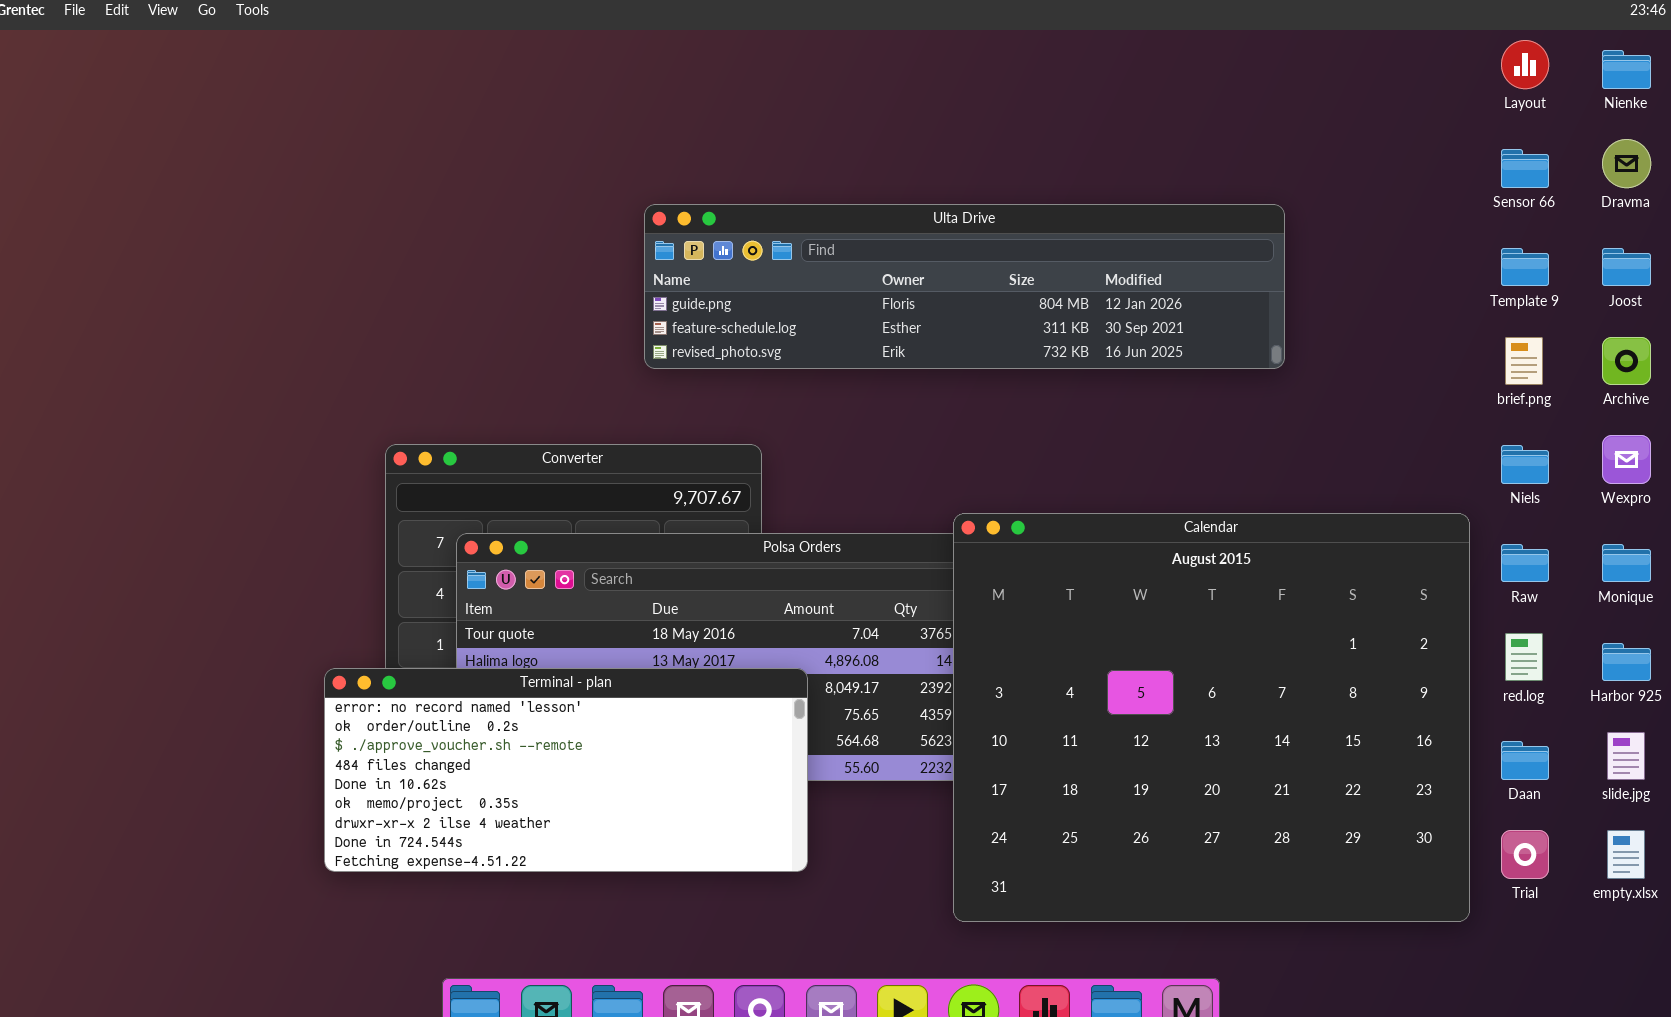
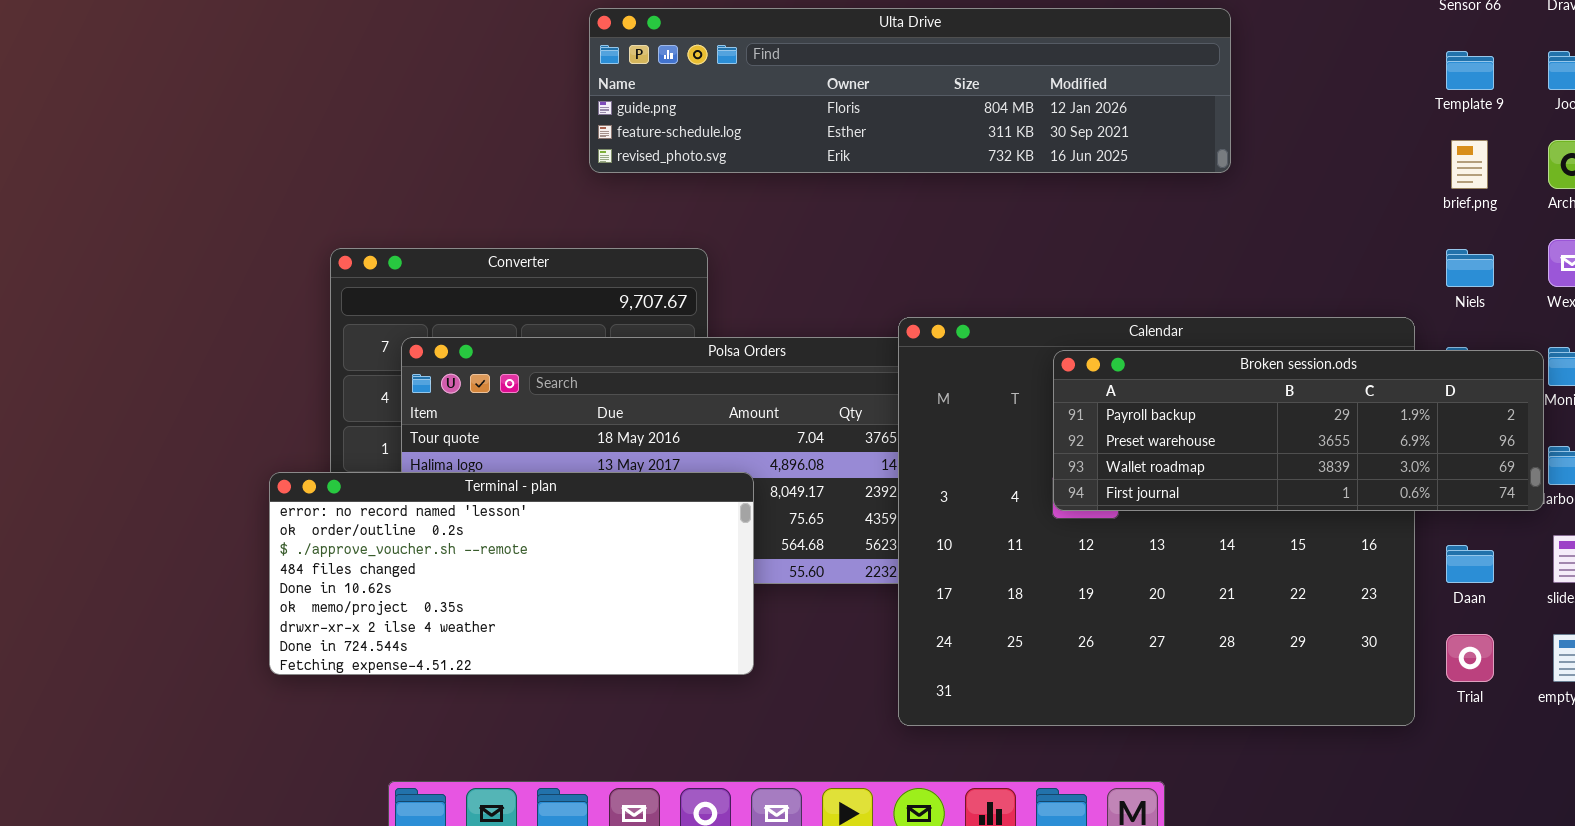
Broken session.ods: none -> [1053,350,1544,511], opened

